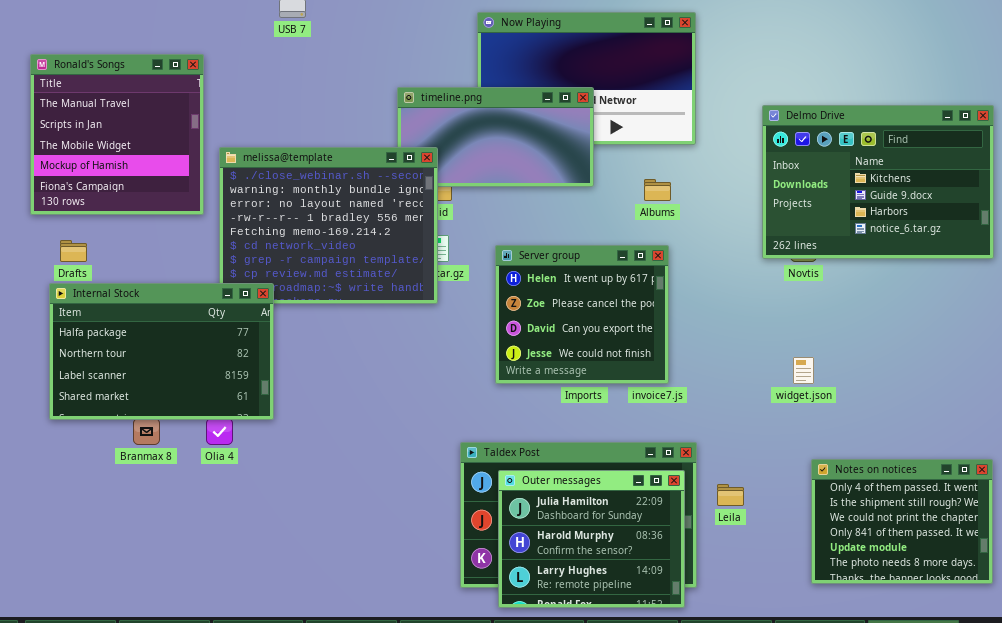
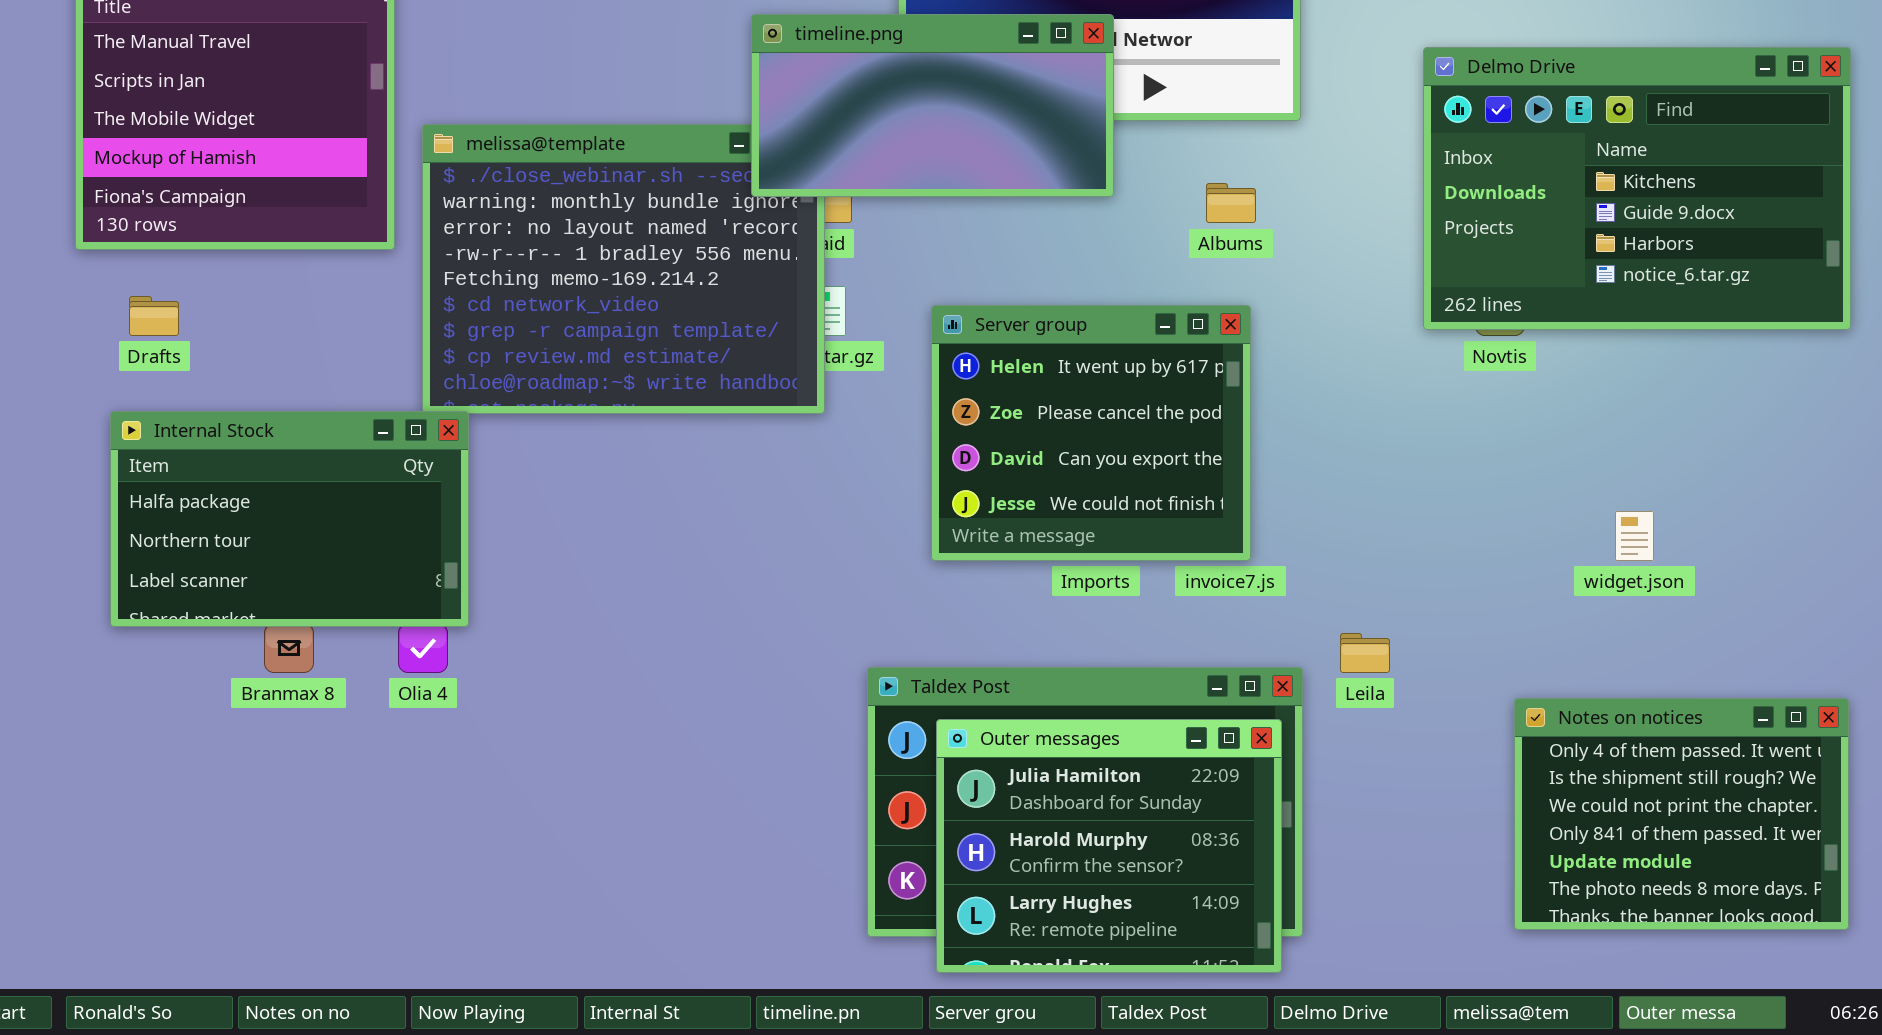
timeline.png: [397,87,594,187] -> [751,14,1114,197], raised
Internal Stock: [49,283,274,420] -> [110,411,469,627], resized
widget.json: [793,357,814,384] -> [1615,511,1654,561], moved
Leila: [717,484,744,506] -> [1340,633,1390,673], moved

